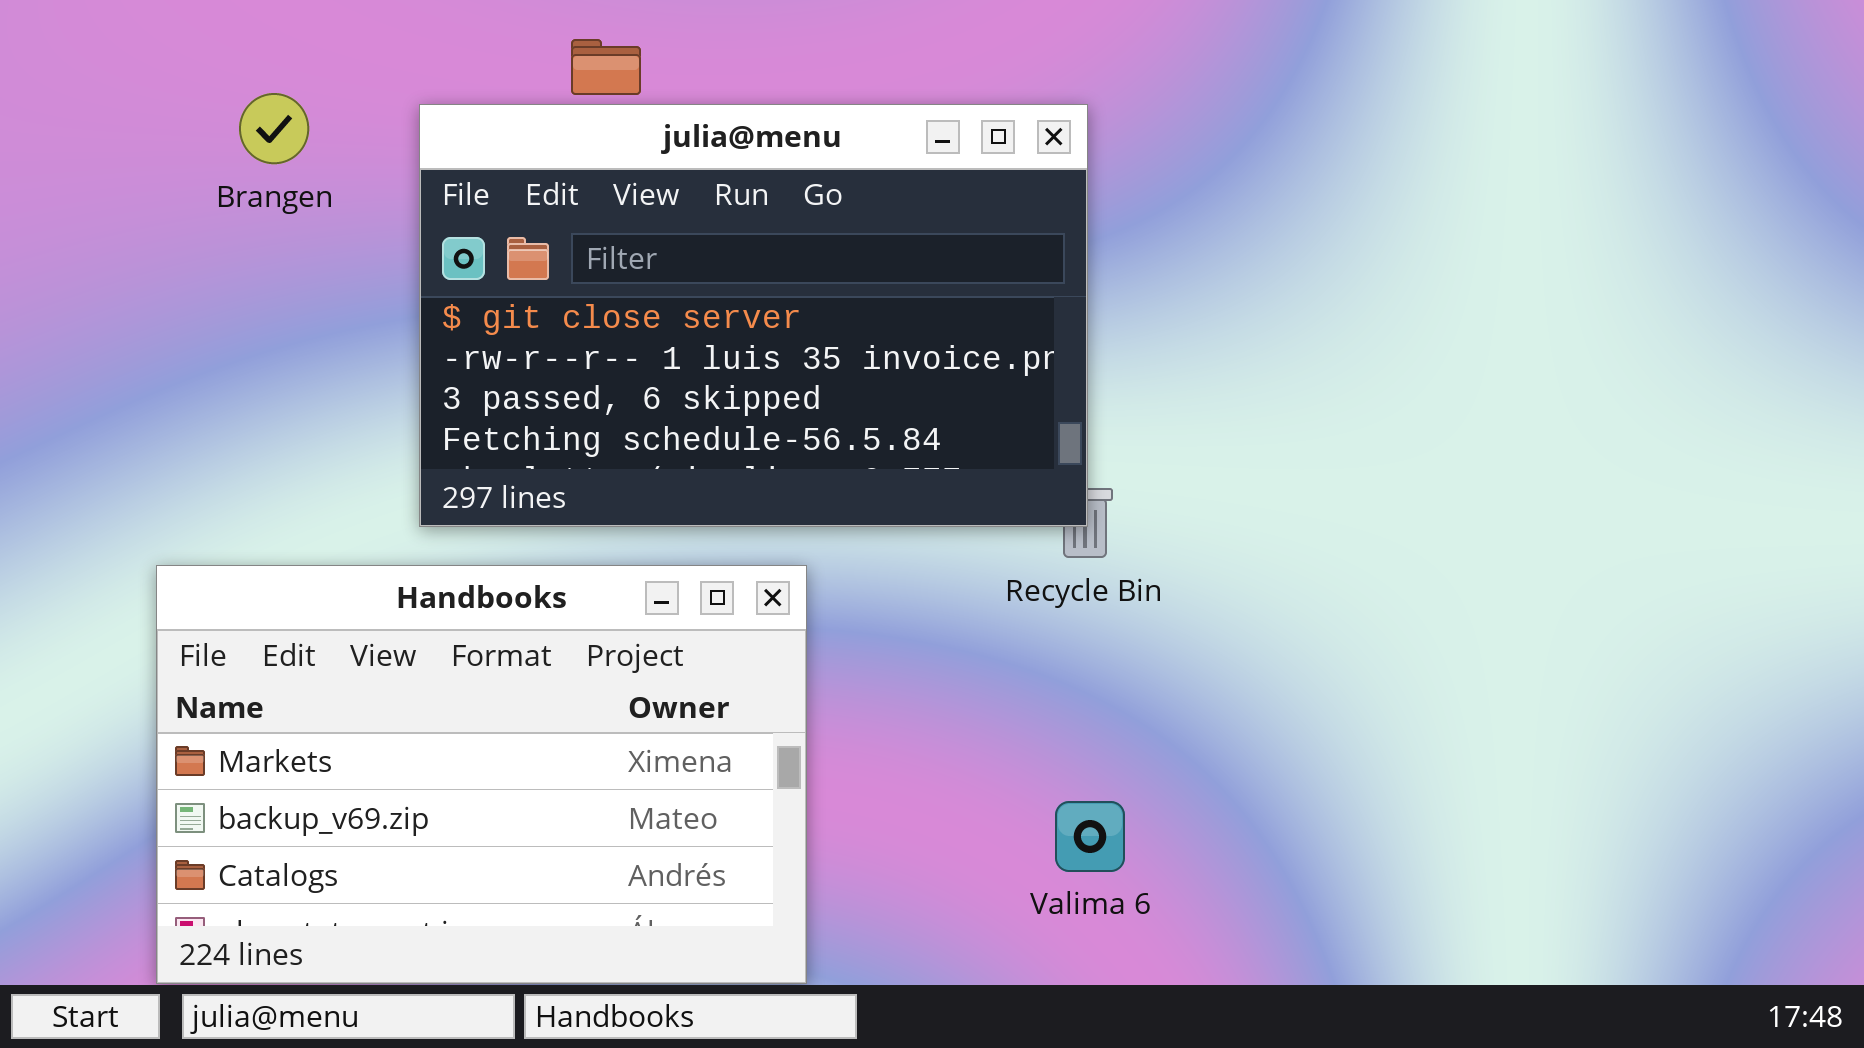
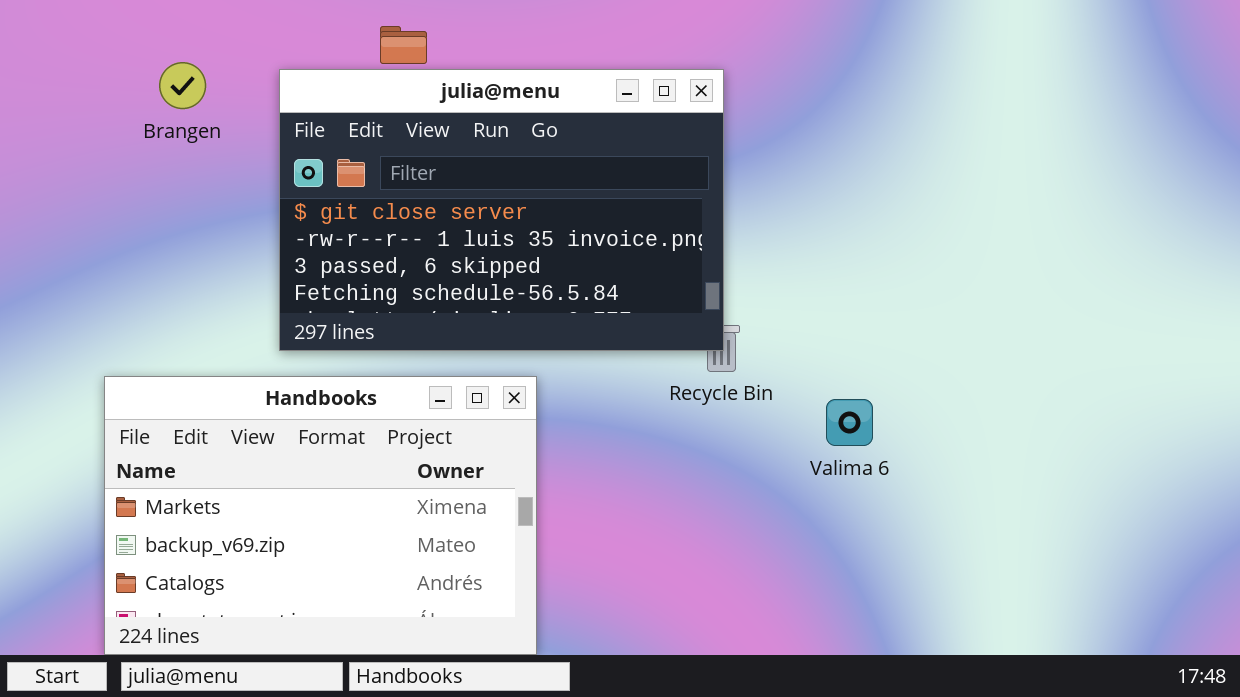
Valima 6: [1055,801,1125,872] -> [826,399,873,446], moved

